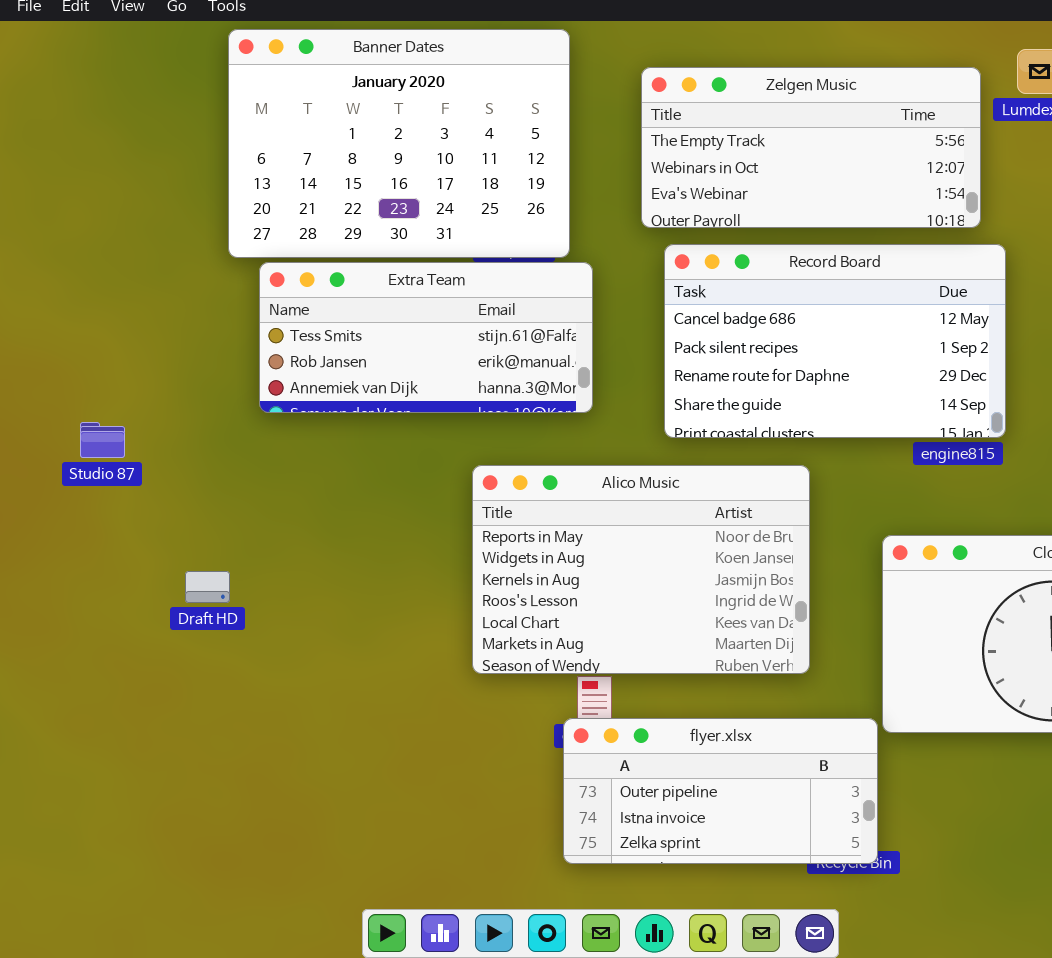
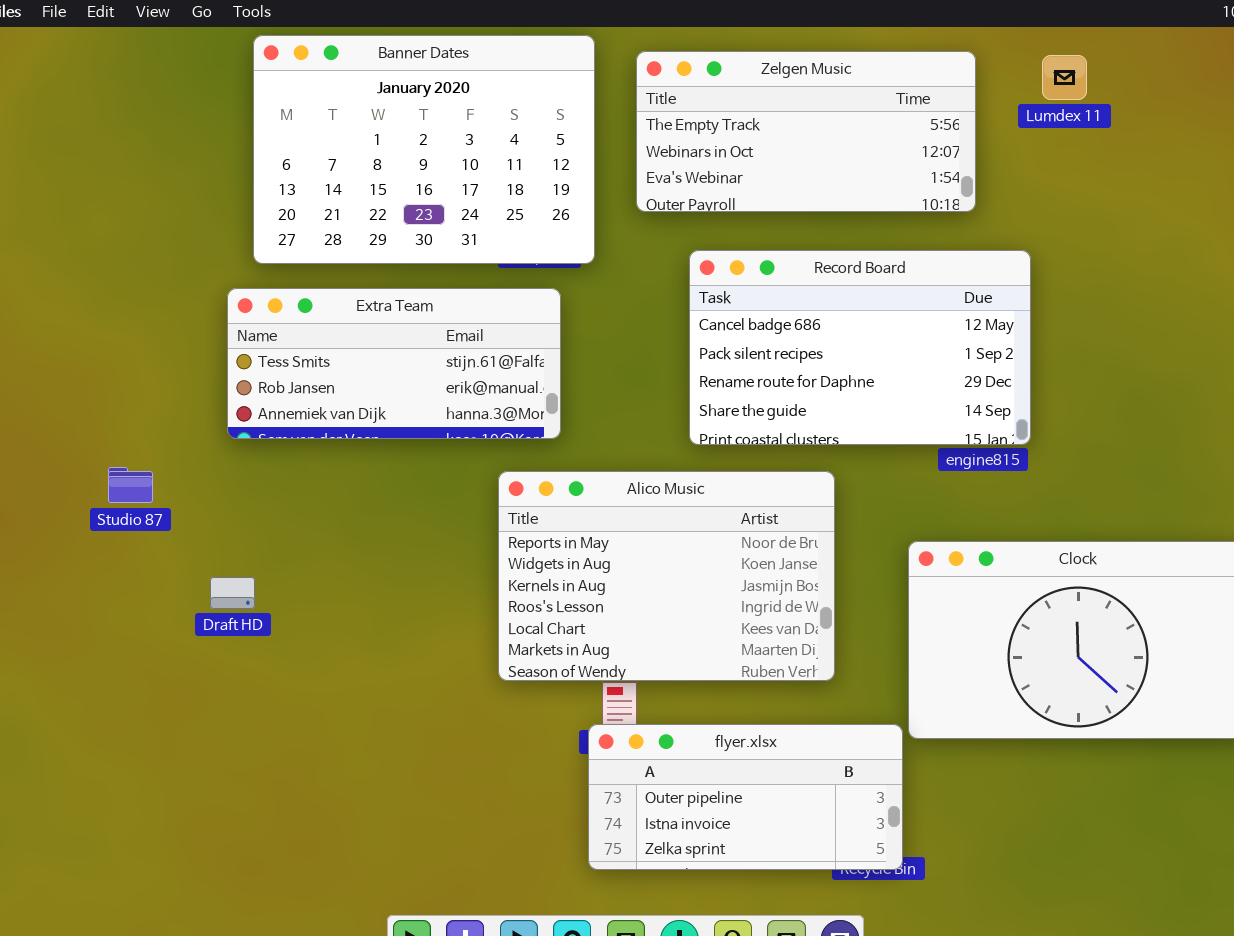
Zelgen Music: [641,67,981,228] -> [636,51,976,212], moved
Extra Team: [259,262,593,413] -> [227,288,561,439], moved
Studio 87: [80,422,125,458] -> [108,467,153,503], moved

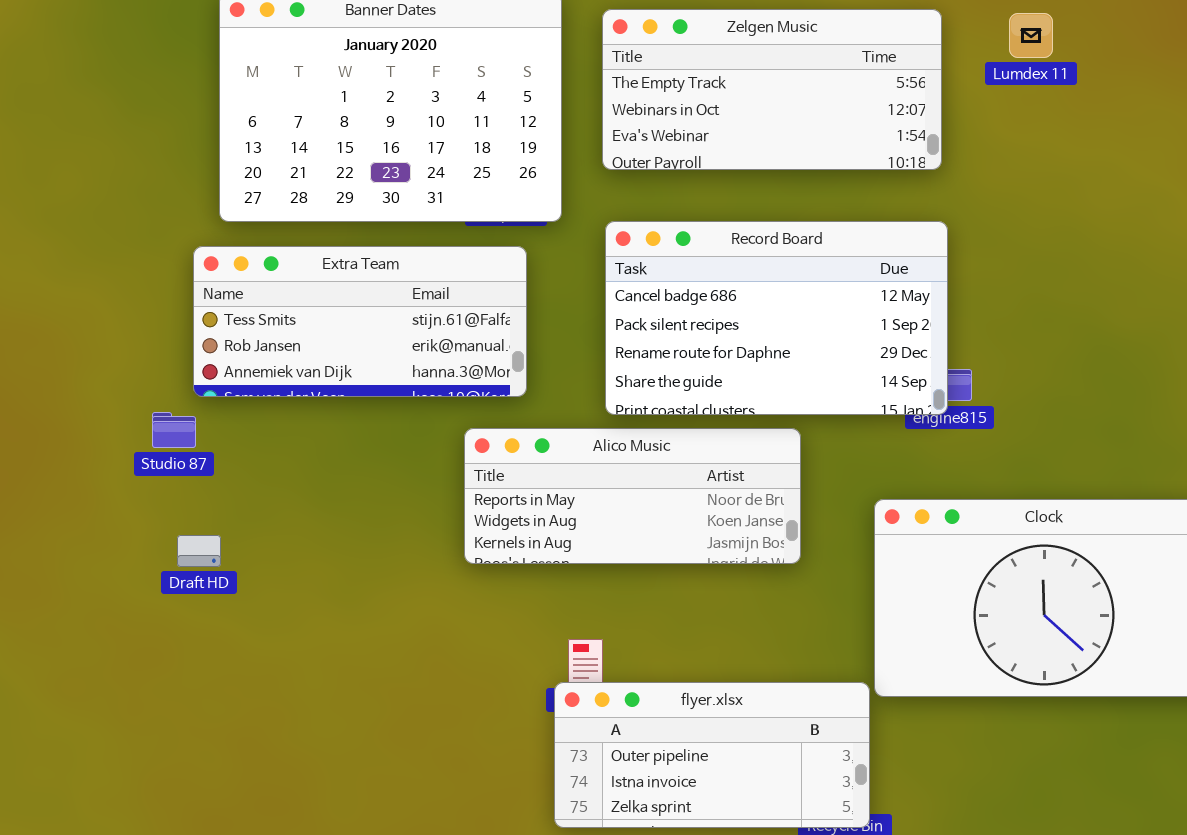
Record Board: [689,250,1031,445] -> [605,221,948,415], moved
Studio 87: [108,467,153,503] -> [152,412,196,448], moved
Alico Music: [498,471,835,681] -> [464,428,801,564], resized

